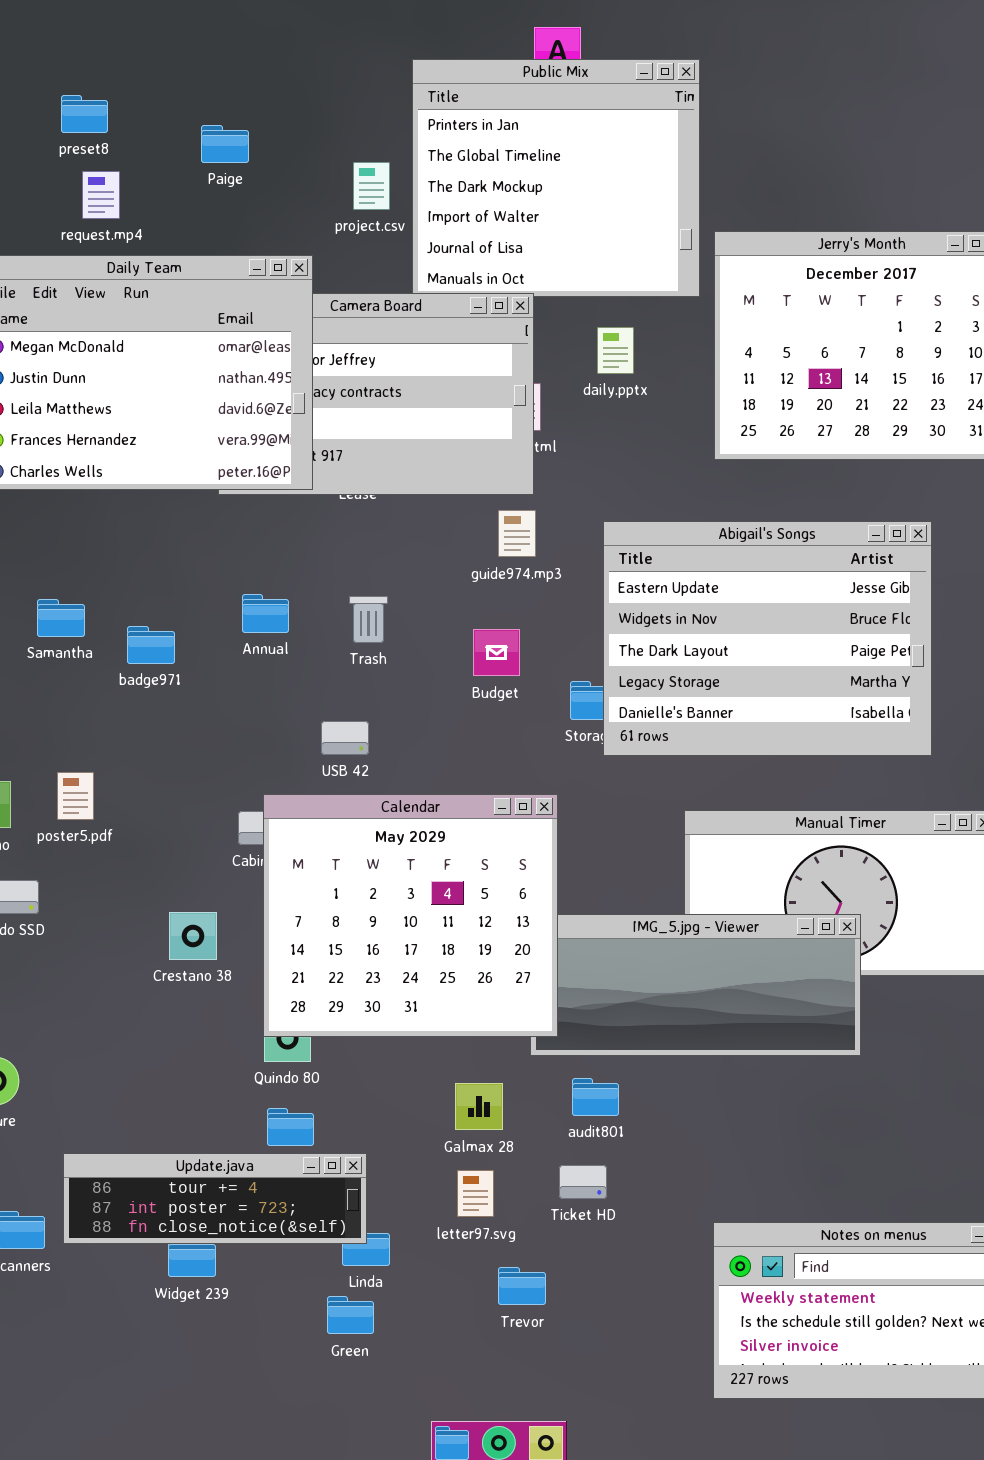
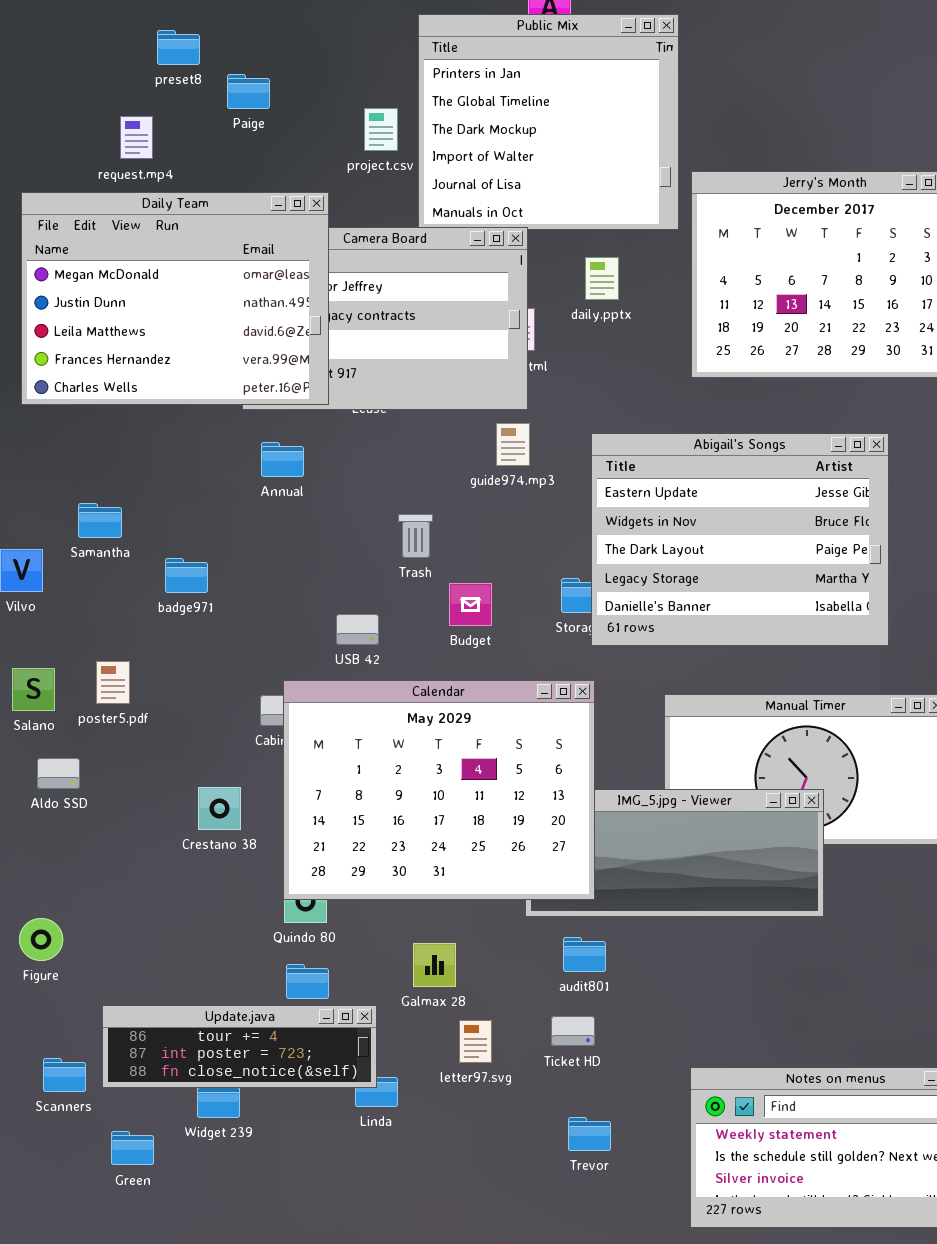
preset8: [61,95,108,133] -> [157,30,200,65], moved
Annual: [242,594,289,633] -> [261,442,304,477], moved
Trash: [349,596,388,643] -> [398,514,433,558], moved
badge971: [127,626,175,664] -> [165,558,208,593], moved
Budget: [473,629,520,676] -> [449,583,492,626], moved
Calendar: [263,794,558,1037] -> [283,680,595,900], resized
Galmax 28: [455,1083,503,1130] -> [413,943,456,987], moved
Trevor: [498,1267,546,1305] -> [568,1117,611,1151], moved
Green: [327,1296,374,1334] -> [111,1131,154,1165], moved

